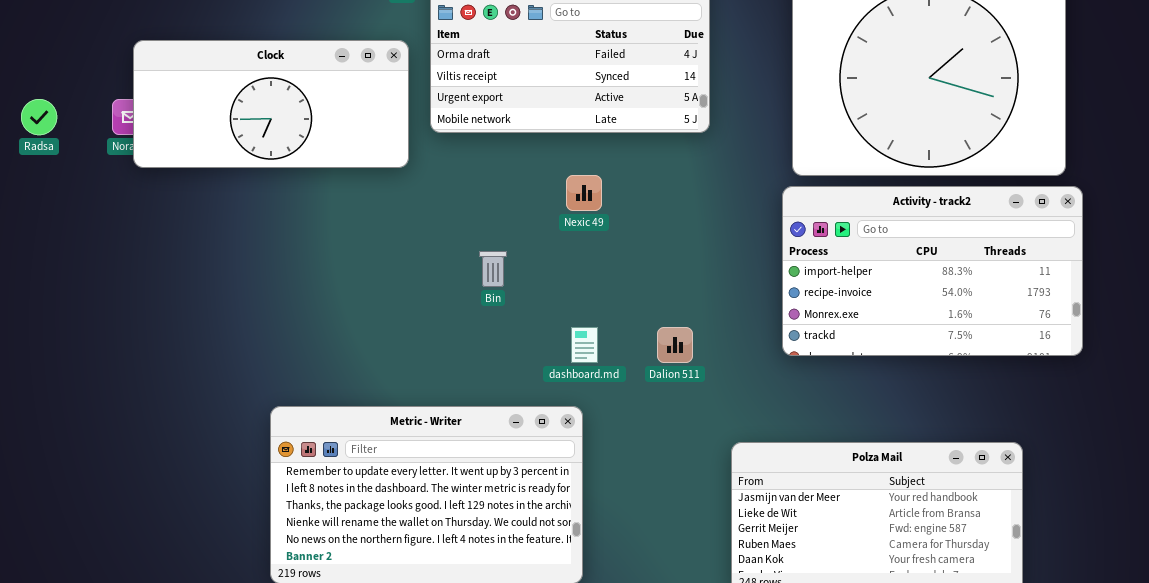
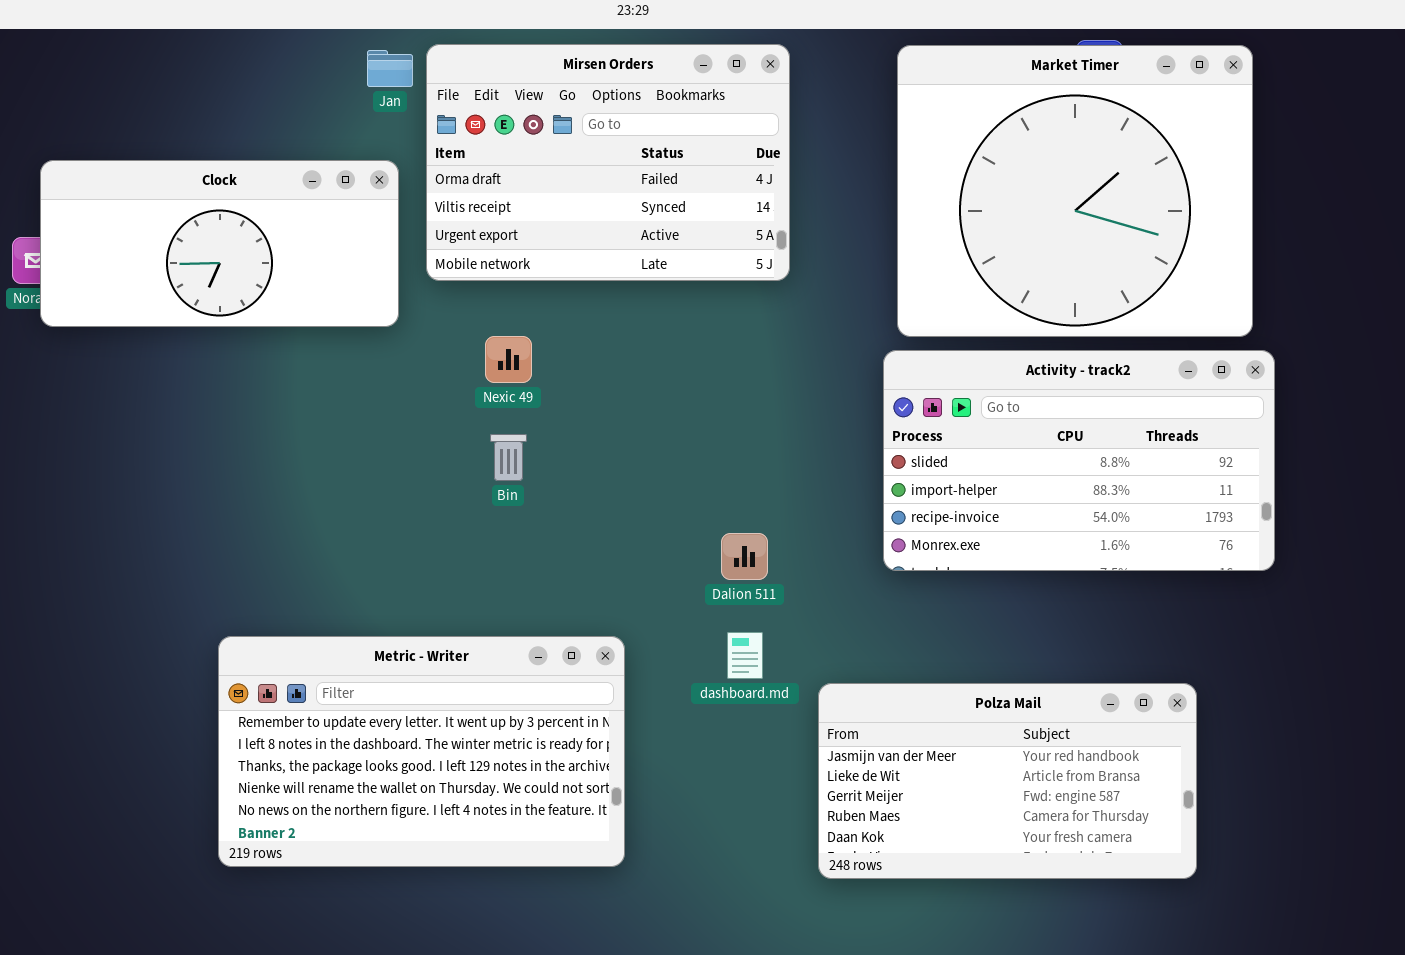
Nexic 49: [566,175,602,211] -> [485,336,532,383], moved
Activity - track2: [782,186,1083,356] -> [883,350,1275,571], scrolled up 1 row
dashboard.md: [571,327,598,363] -> [727,632,763,679], moved

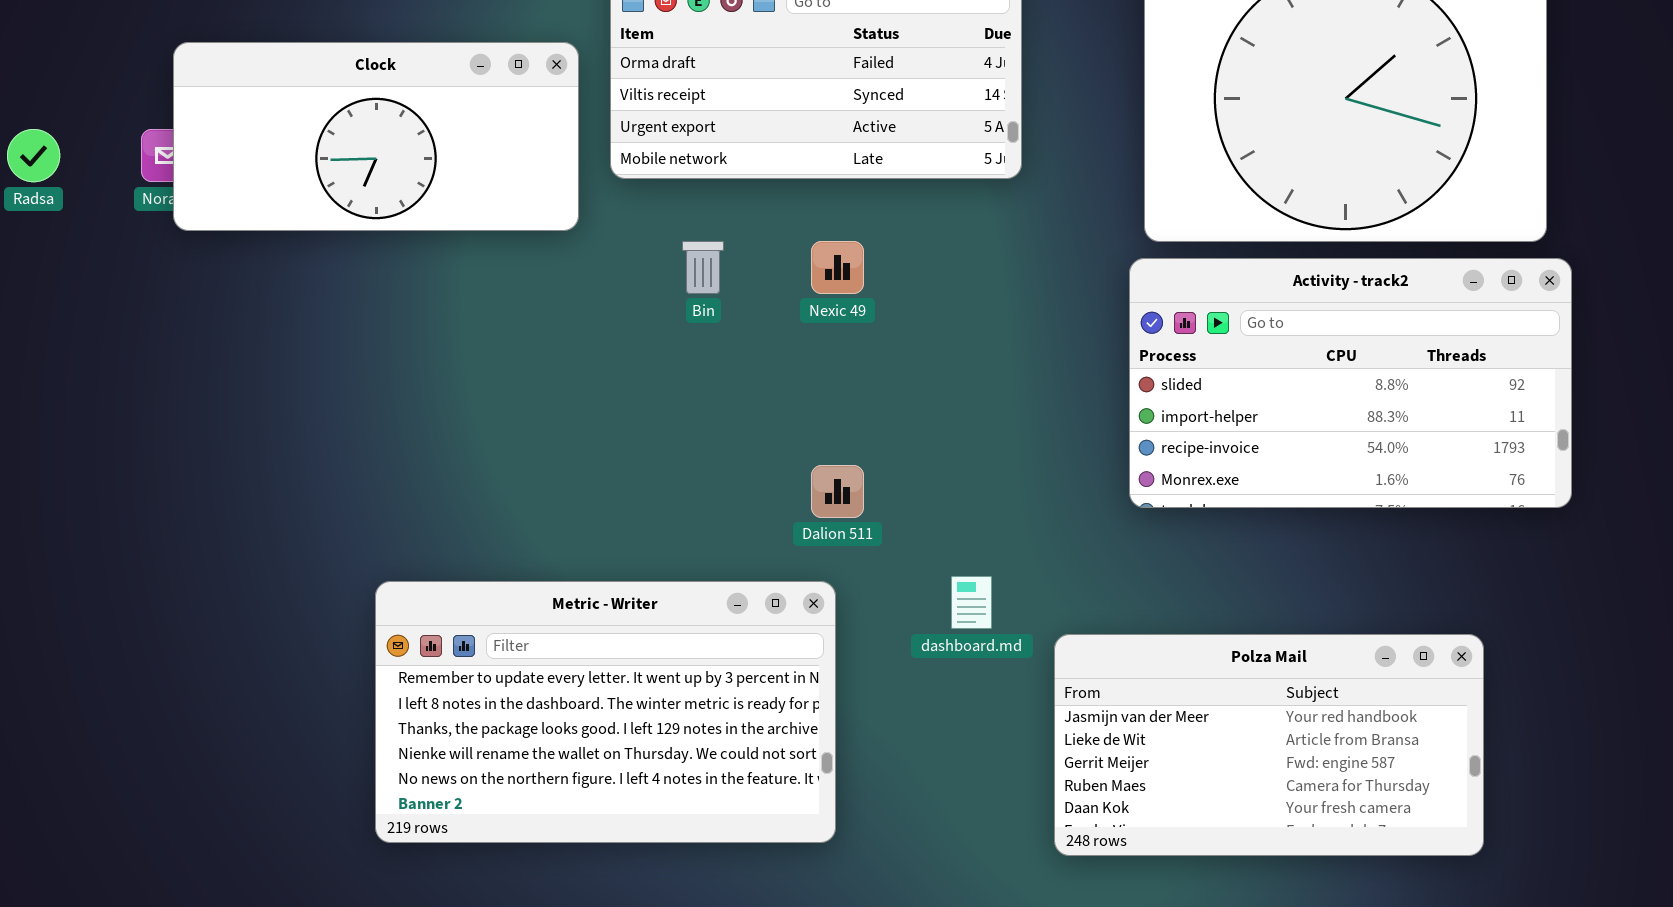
Nexic 49: [485,336,532,383] -> [811,241,864,294], moved
Bin: [490,434,527,481] -> [682,241,724,294], moved
Dalion 511: [721,533,768,580] -> [811,465,864,518], moved

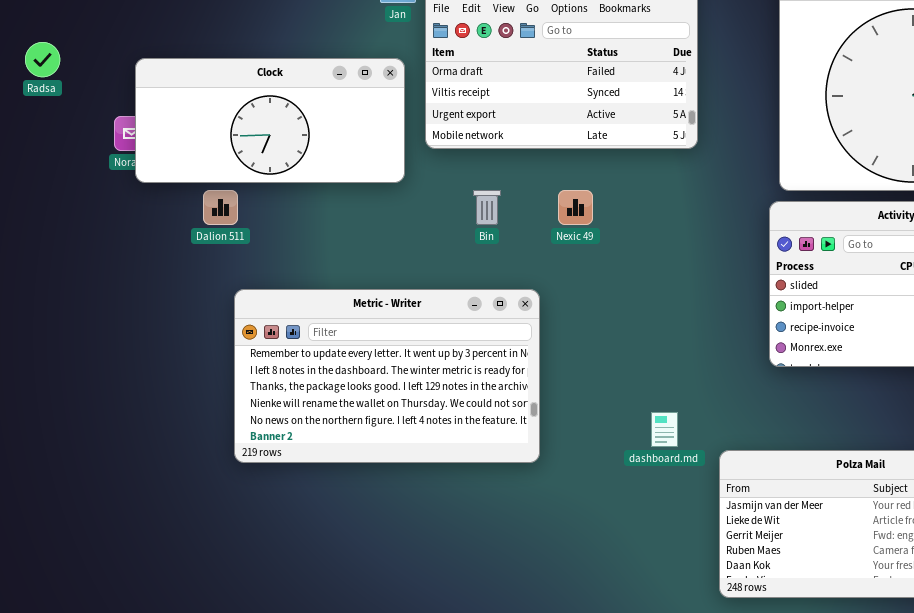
Radsa: [7,129,60,182] -> [25,42,60,77], moved
Dalion 511: [811,465,864,518] -> [203,190,238,225], moved
Metric - Writer: [375,581,836,843] -> [234,289,540,463], moved

